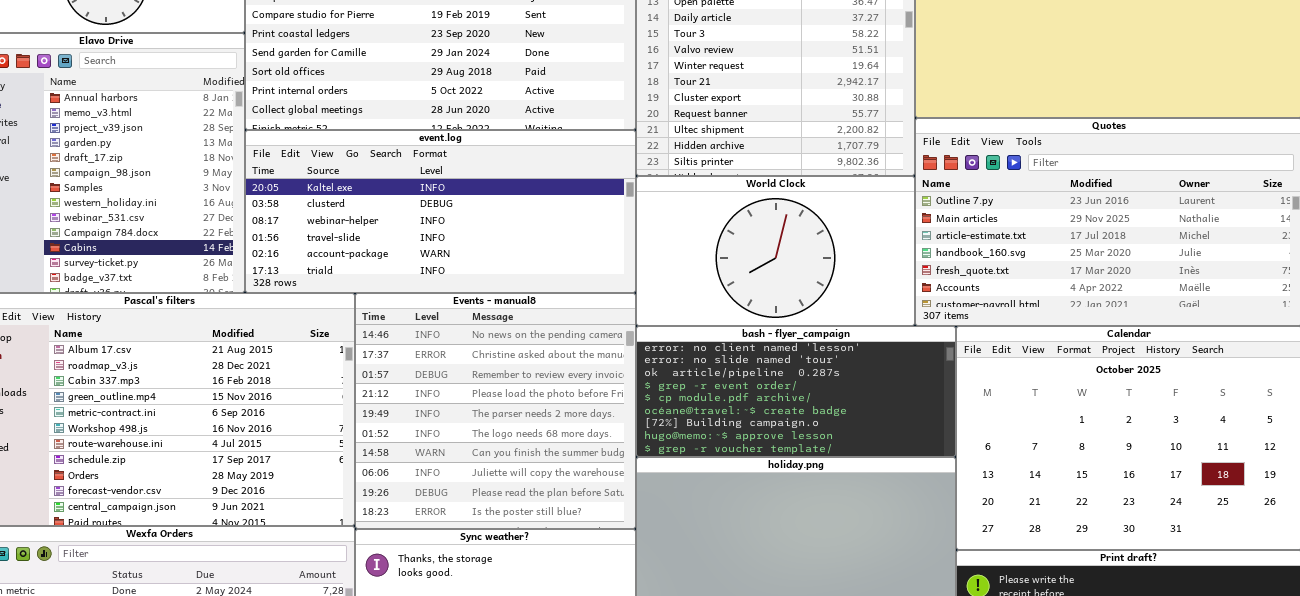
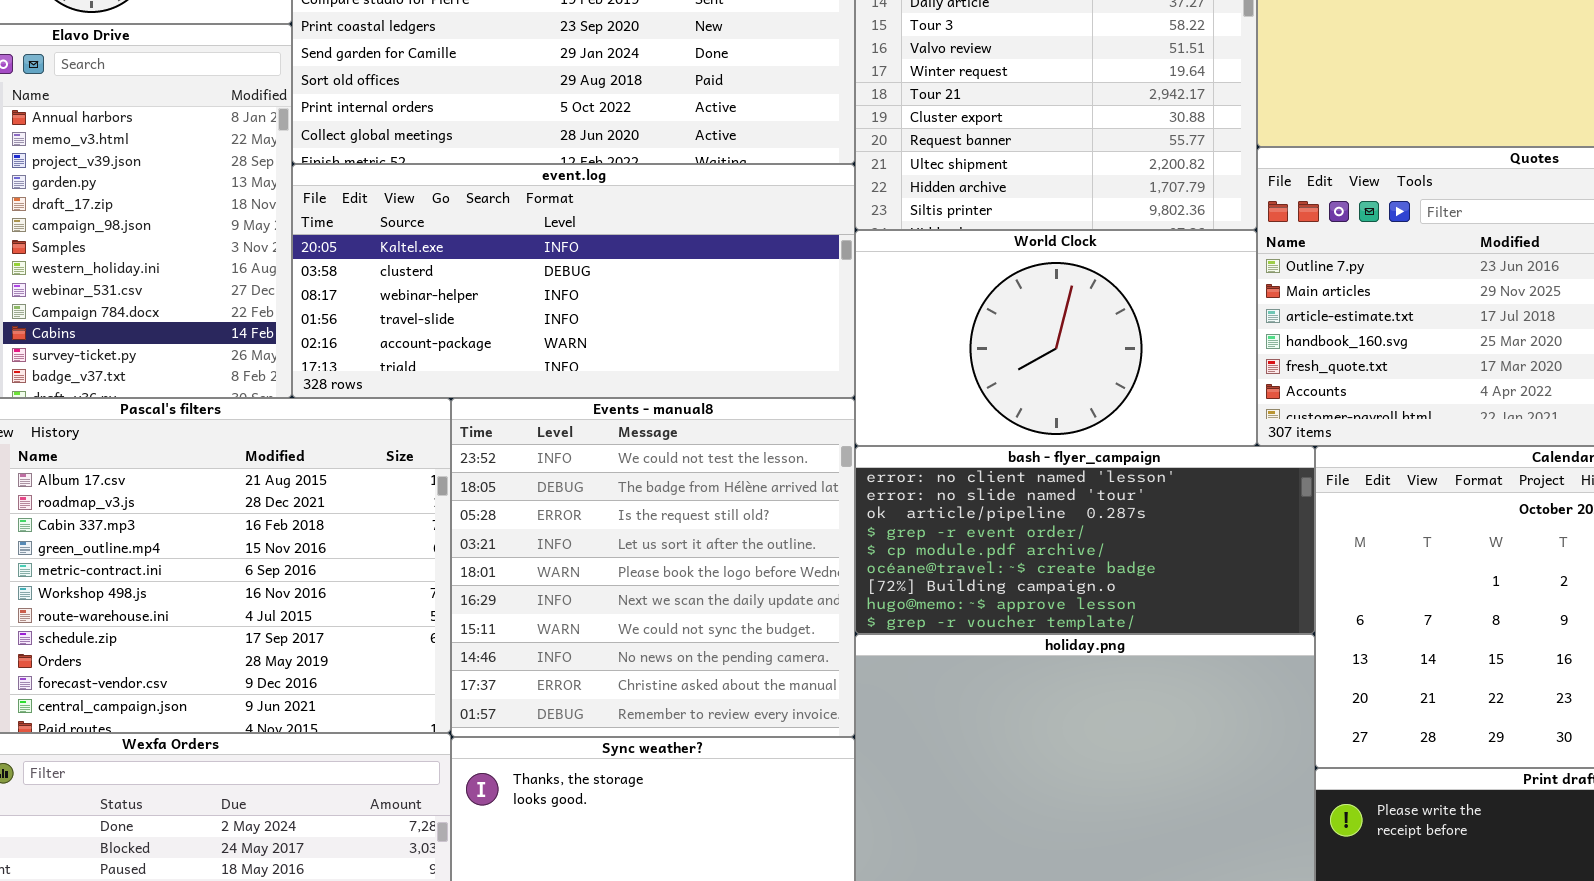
Events - manual8: [355,293,636,529] -> [451,398,855,737], scrolled up 7 rows

